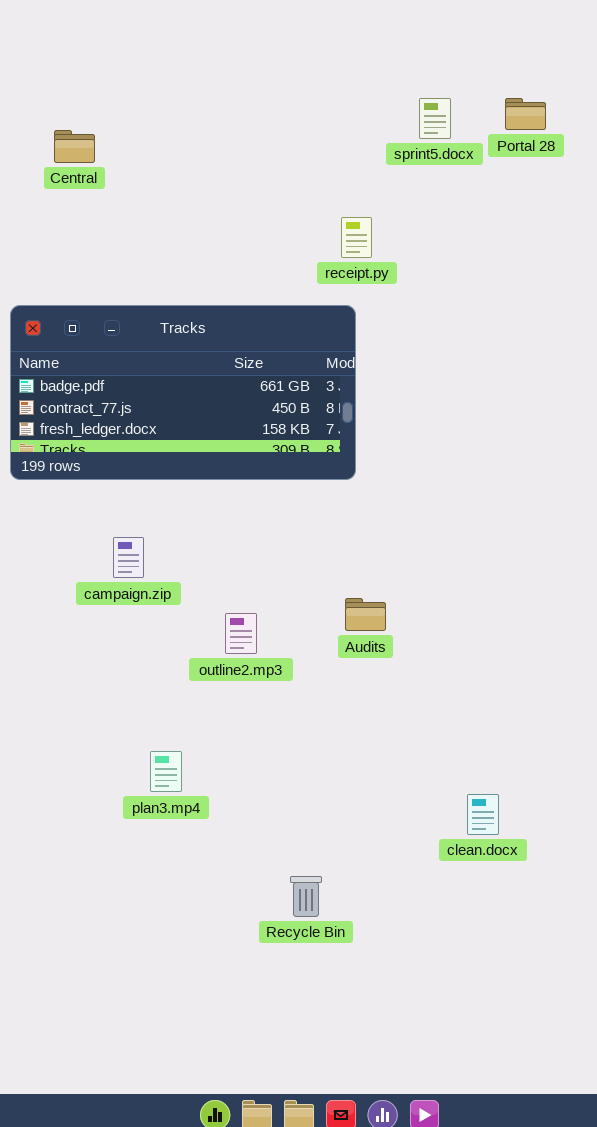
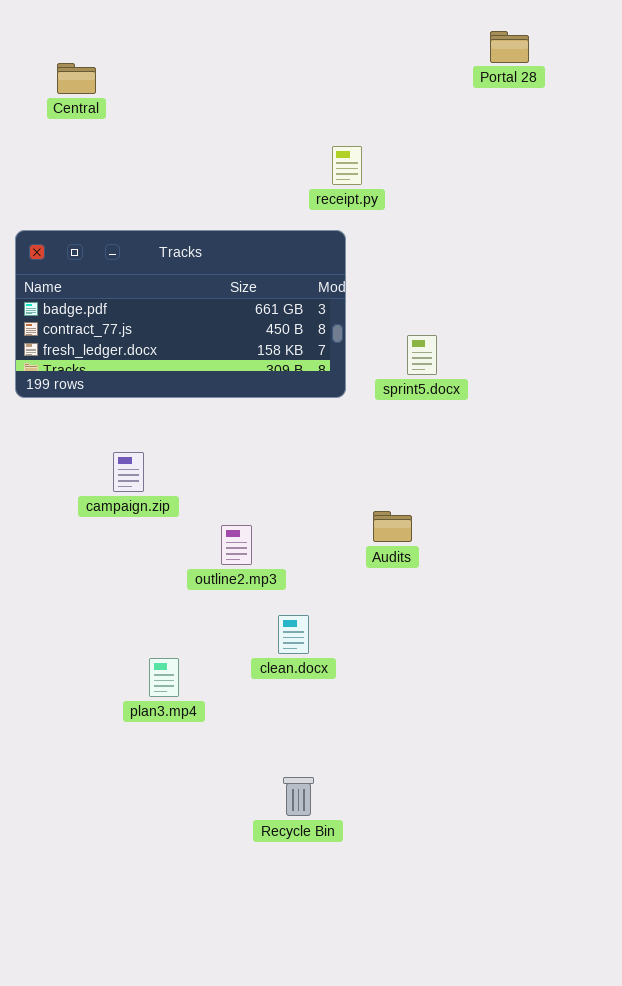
sprint5.docx: [419,98,451,139] -> [407,335,437,375], moved
Audits: [345,598,386,631] -> [373,511,412,542], moved
clean.docx: [467,794,499,835] -> [278,615,309,654], moved

